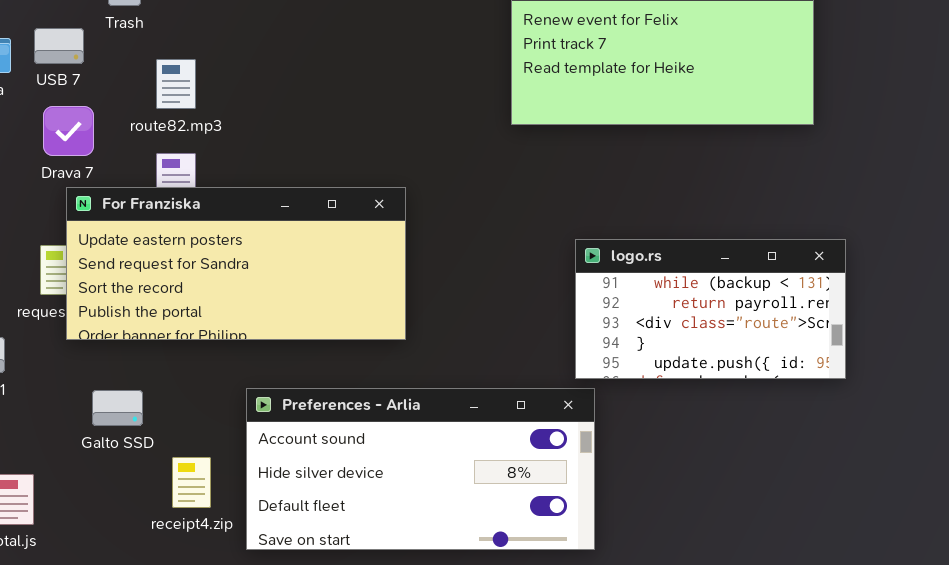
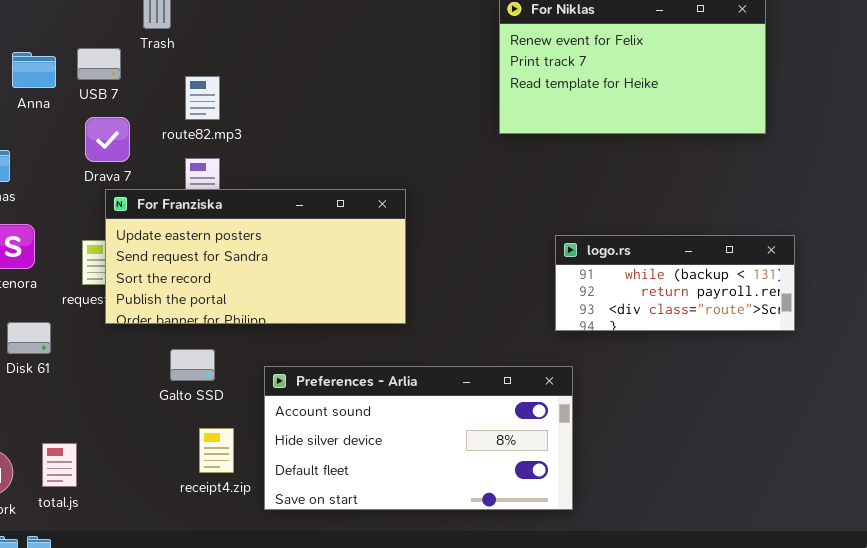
logo.rs: [575,239,846,379] -> [555,235,795,331], resized
Galto SSD: [92,390,143,426] -> [170,349,215,381], moved

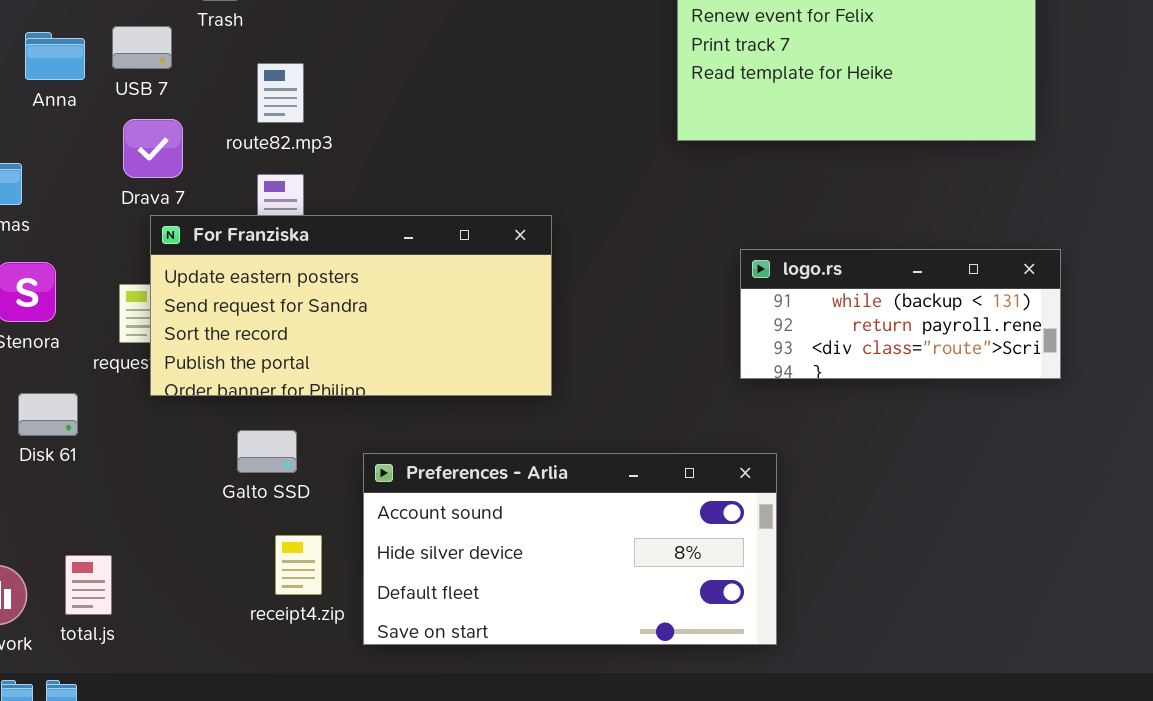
logo.rs: [555,235,795,331] -> [740,249,1061,379], moved

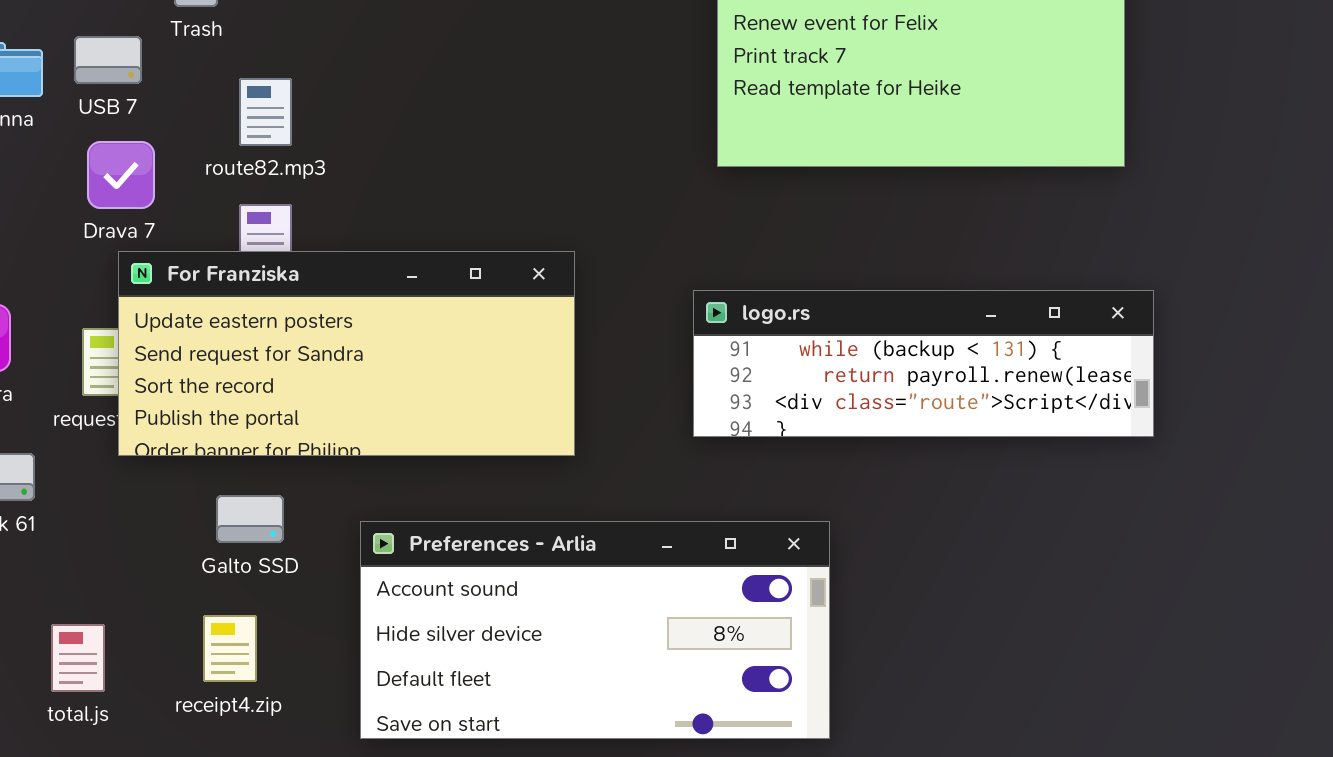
logo.rs: [740,249,1061,379] -> [693,290,1154,437], resized
receipt4.zip: [275,535,322,595] -> [203,615,257,682], moved
total.js: [65,555,112,615] -> [51,624,105,692], moved

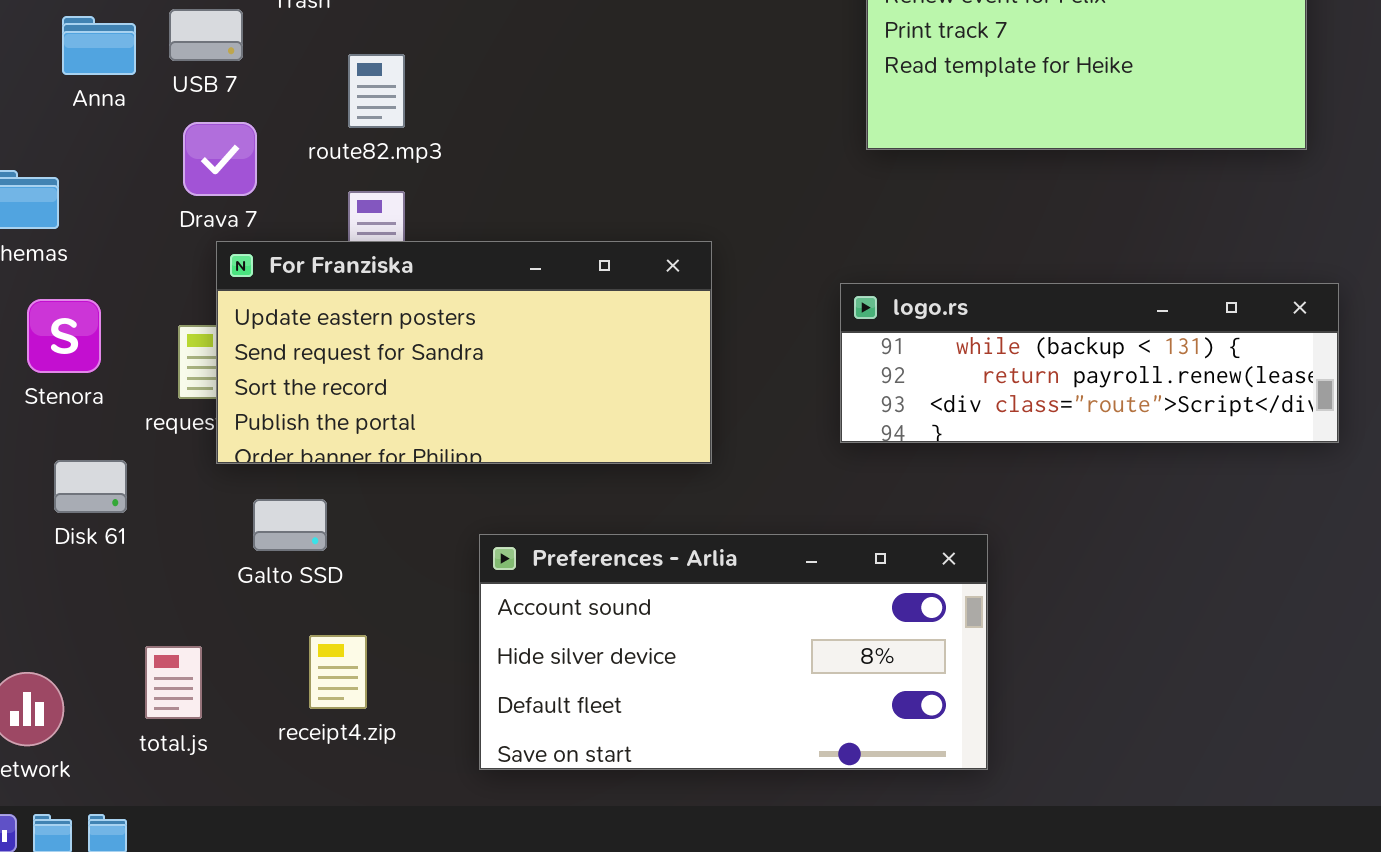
Galto SSD: [216,495,284,543] -> [253,499,327,551], moved

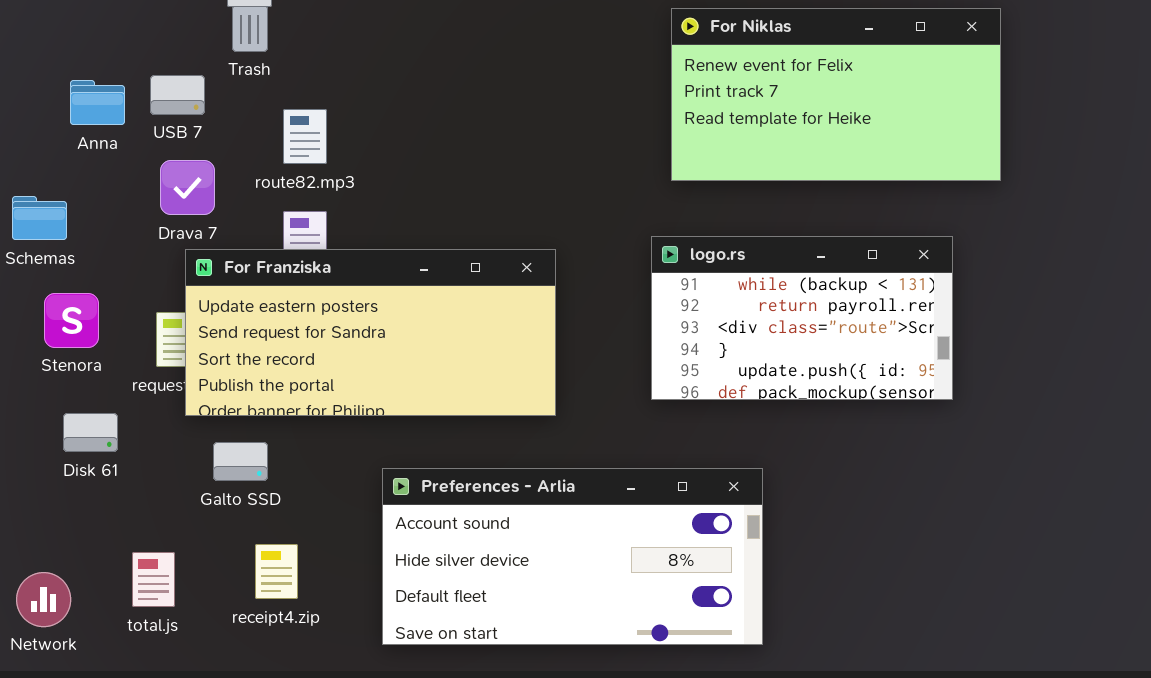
logo.rs: [840,283,1339,443] -> [651,236,953,400], resized

